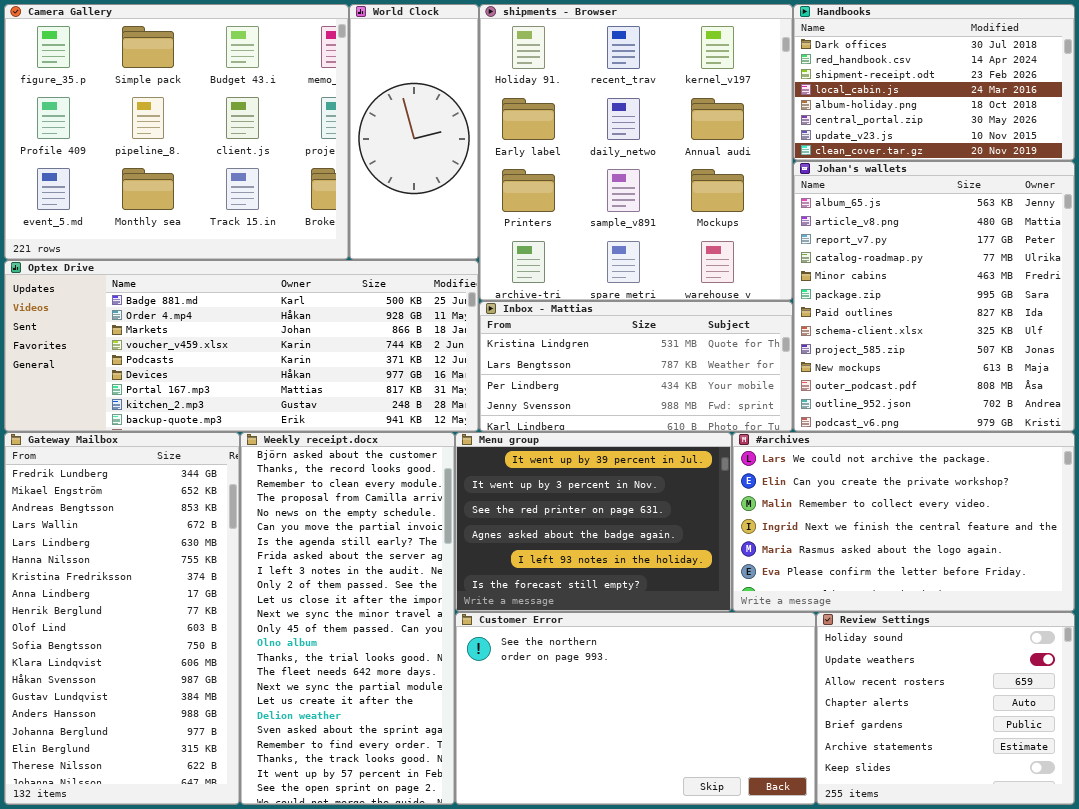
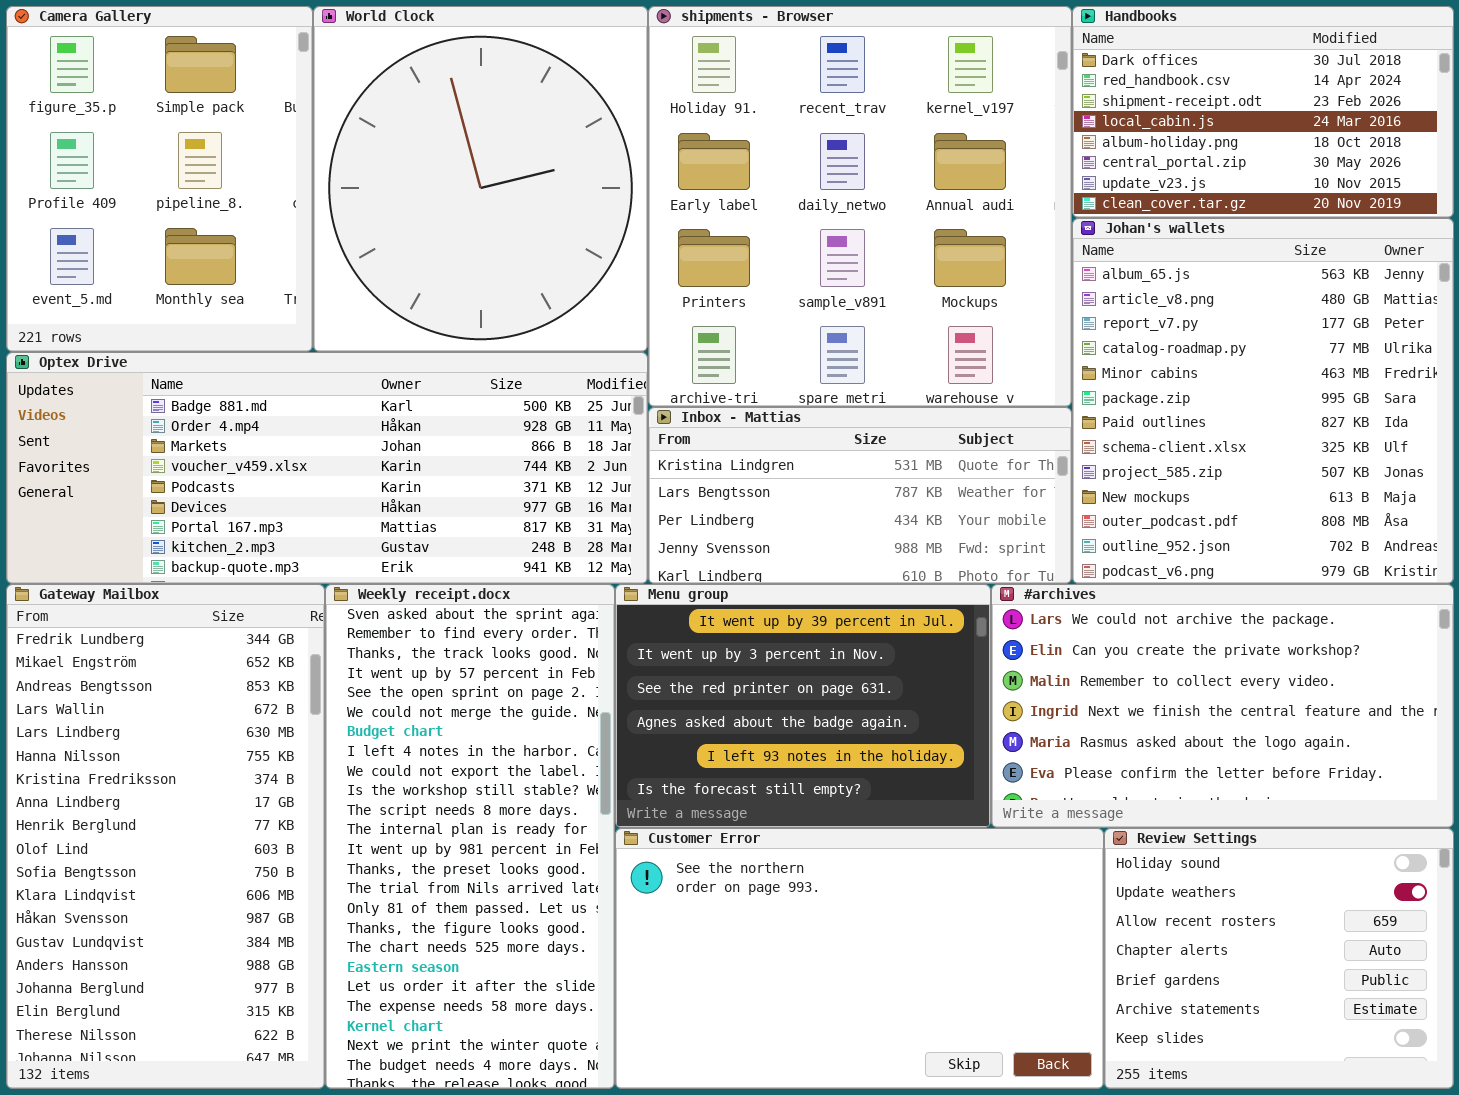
Camera Gallery: [4,4,349,260] -> [6,6,313,352], resized
World Clock: [349,4,479,260] -> [313,6,648,352], resized
Weekly receipt.docx: [240,432,455,805] -> [325,584,615,1089], scrolled down 19 rows

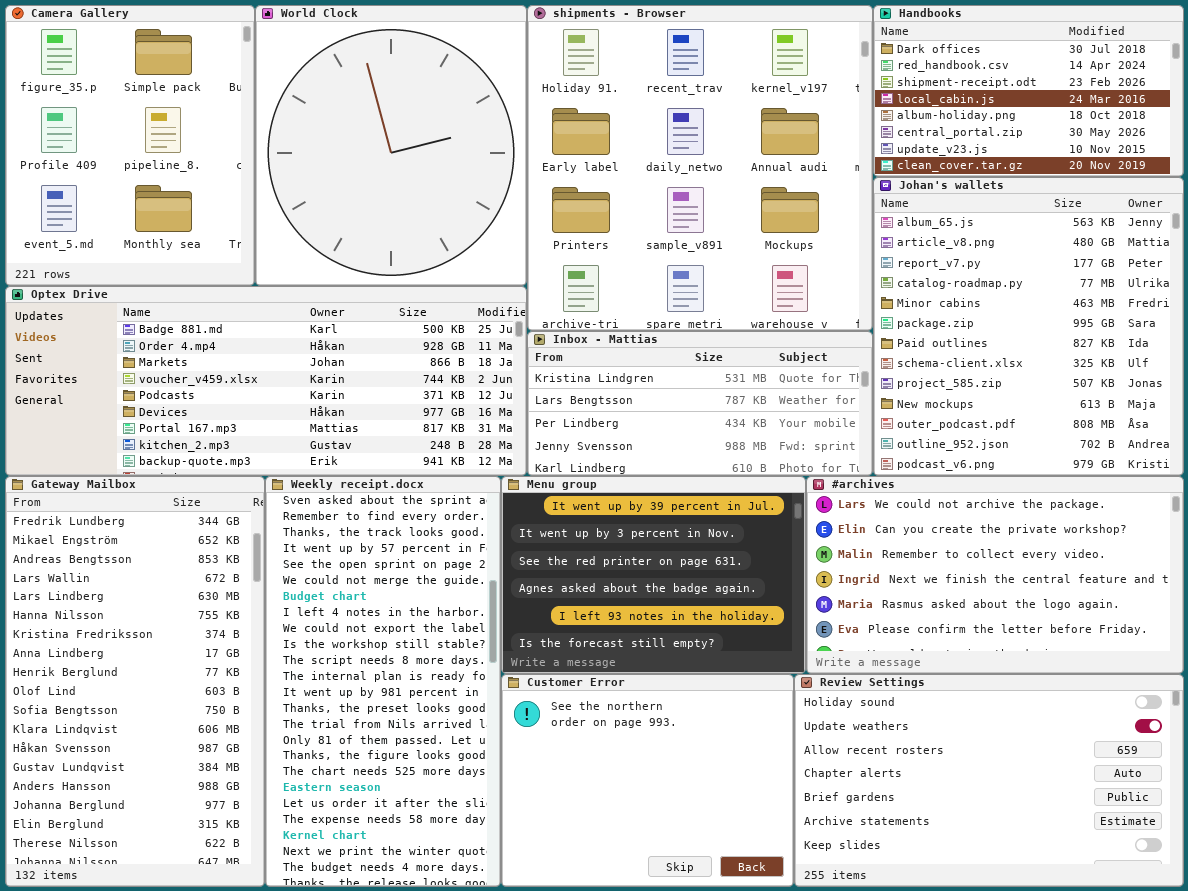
Customer Error: [615,828,1104,1089] -> [501,674,794,887], resized
Review Settings: [1104,828,1454,1089] -> [794,674,1184,887], resized

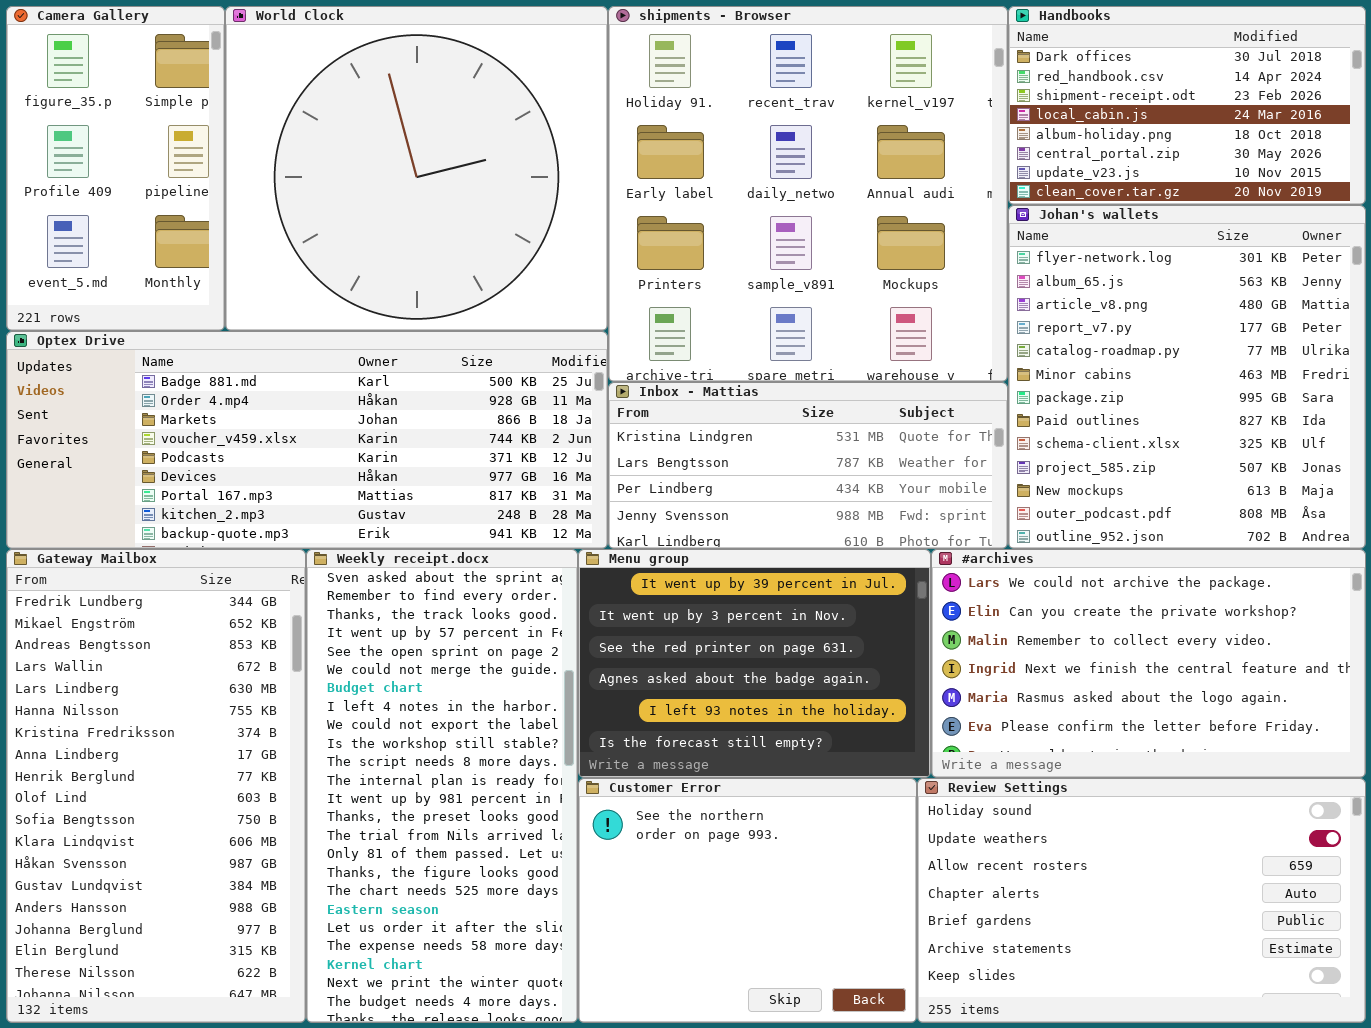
Camera Gallery: [5,5,255,286] -> [6,6,225,331], resized
World Clock: [255,5,527,286] -> [225,6,608,331], resized
Johan's wallets: [873,177,1184,476] -> [1008,205,1366,549], scrolled up 1 row

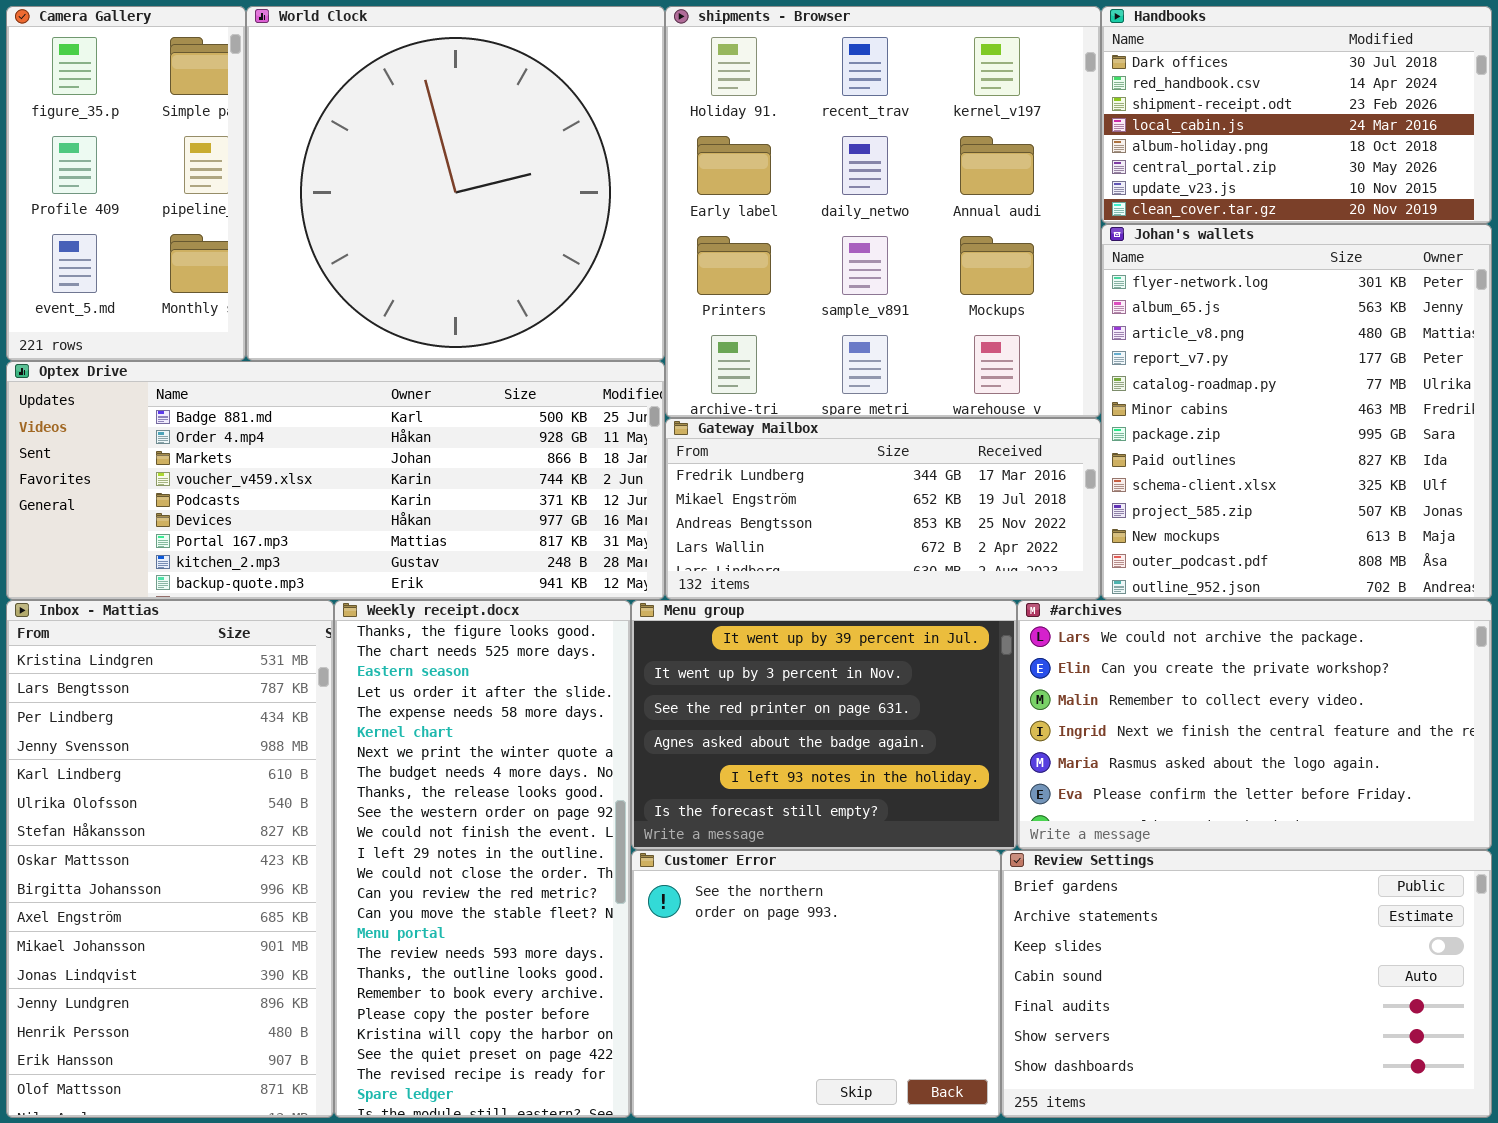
Inbox - Mattias: [608,382,1008,549] -> [6,600,334,1118], moved, resized
Gateway Mailbox: [6,549,306,1023] -> [665,418,1101,600], moved, resized
Weekly receipt.docx: [306,549,578,1023] -> [334,600,631,1118], scrolled down 16 rows
Review Settings: [917,778,1366,1023] -> [1001,850,1492,1118], scrolled down 4 rows

